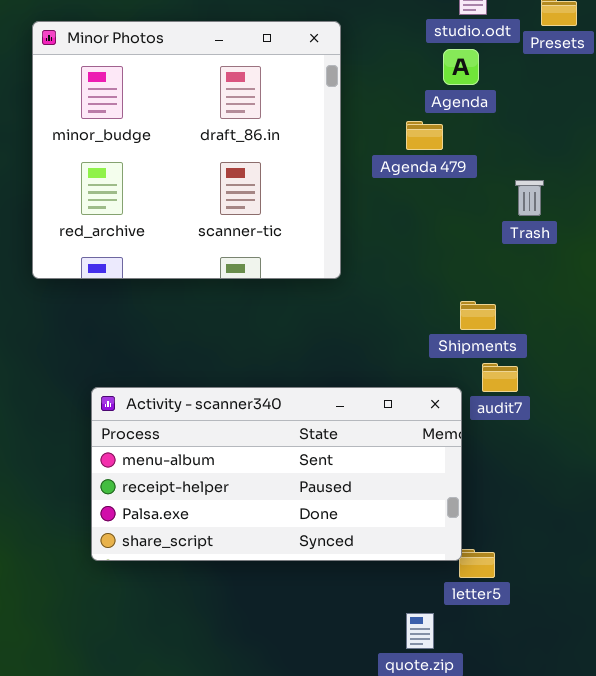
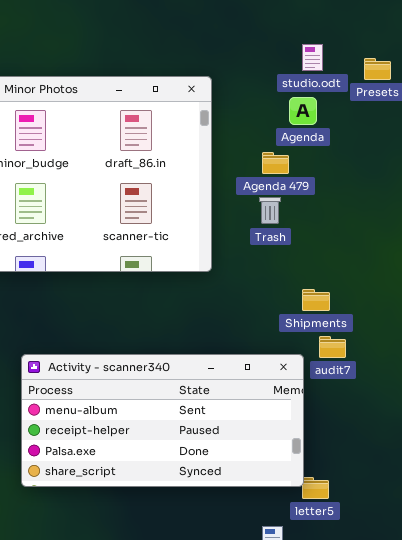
Trash: [515,180,544,216] -> [259,197,281,224], moved

